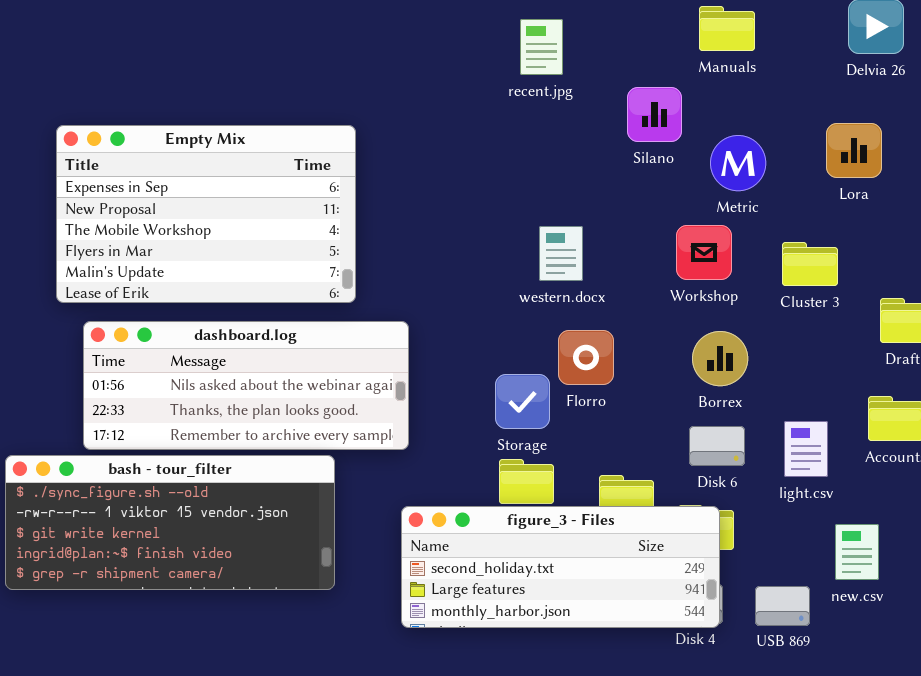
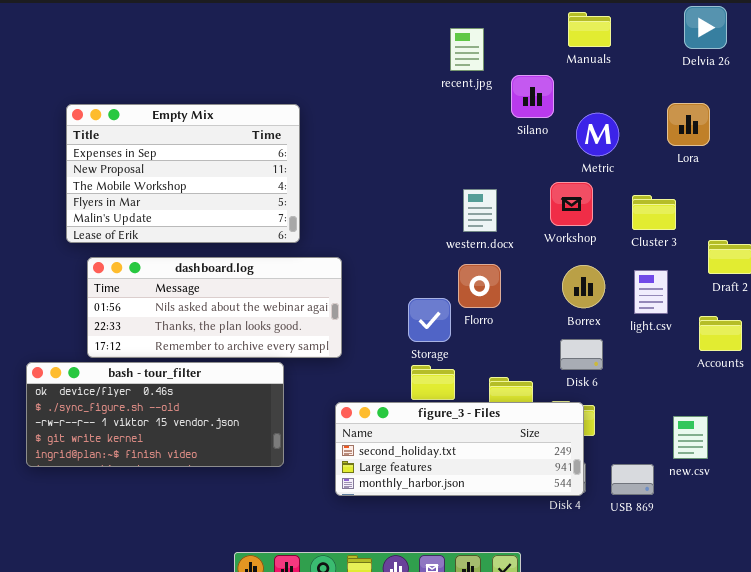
recent.jpg: [520,19,563,75] -> [450,28,484,71], moved
western.docx: [539,226,583,281] -> [463,189,497,232], moved
light.csv: [784,421,828,477] -> [634,270,668,314], moved
bash - tour_filter: [5,455,335,590] -> [26,362,284,467], scrolled up 1 row

